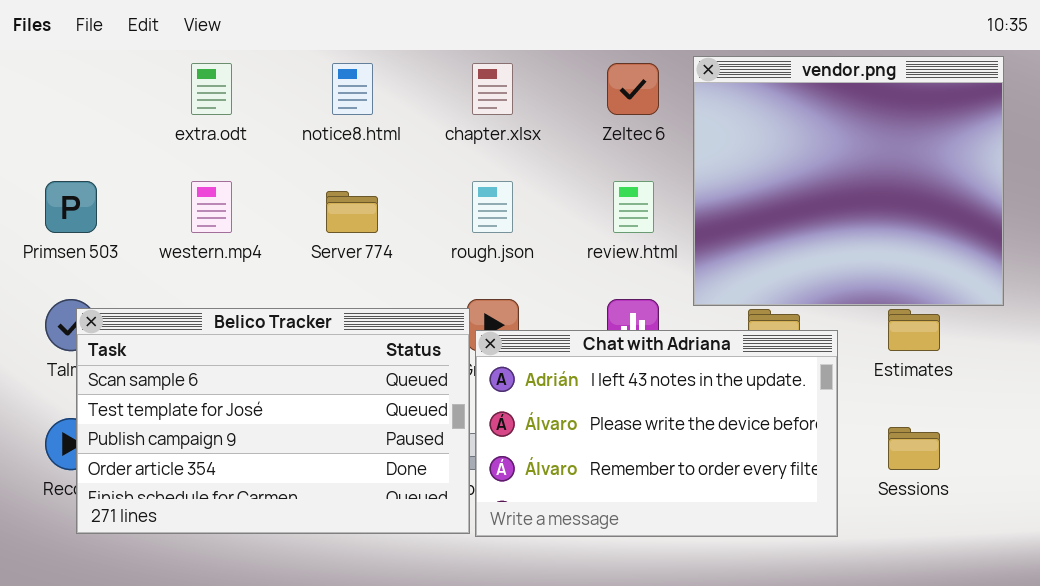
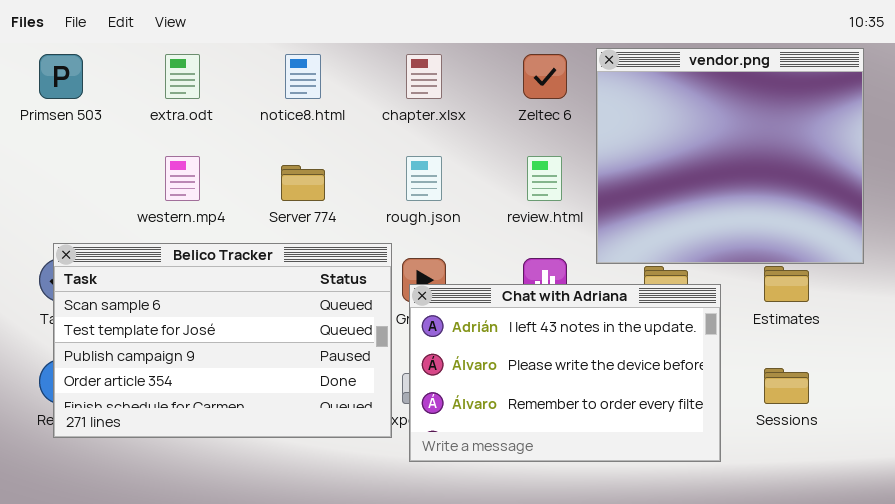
Primsen 503: [45,181,97,233] -> [39,54,83,99], moved
Belico Tracker: [76,308,470,534] -> [53,243,392,438], moved

